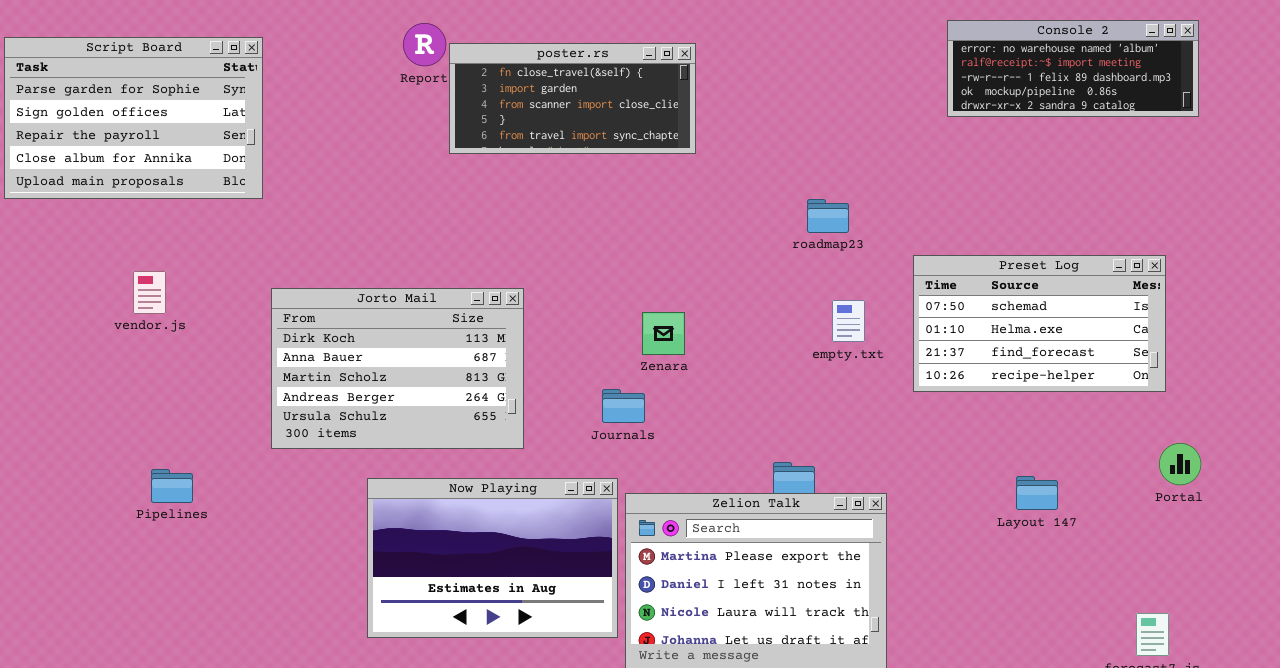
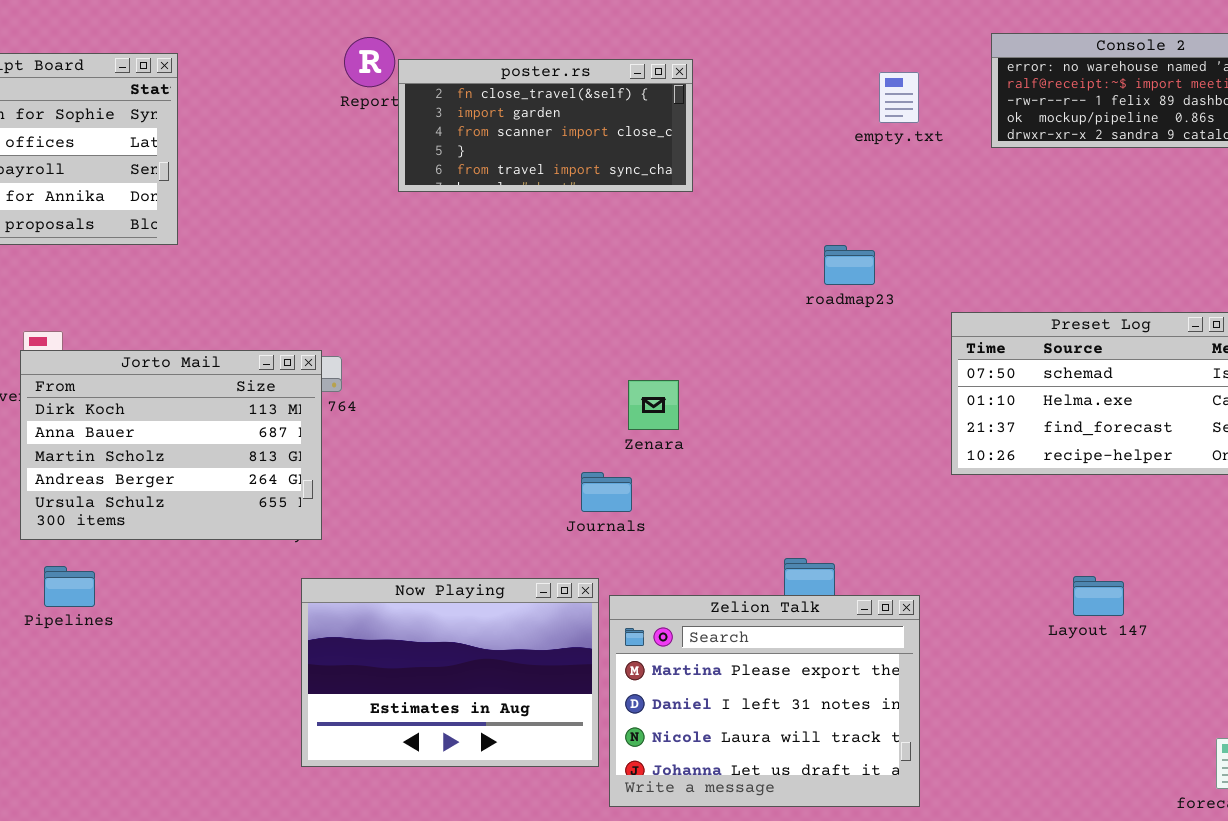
Jorto Mail: [271,288,524,449] -> [20,350,322,540], moved
empty.txt: [832,300,865,342] -> [879,72,919,123], moved

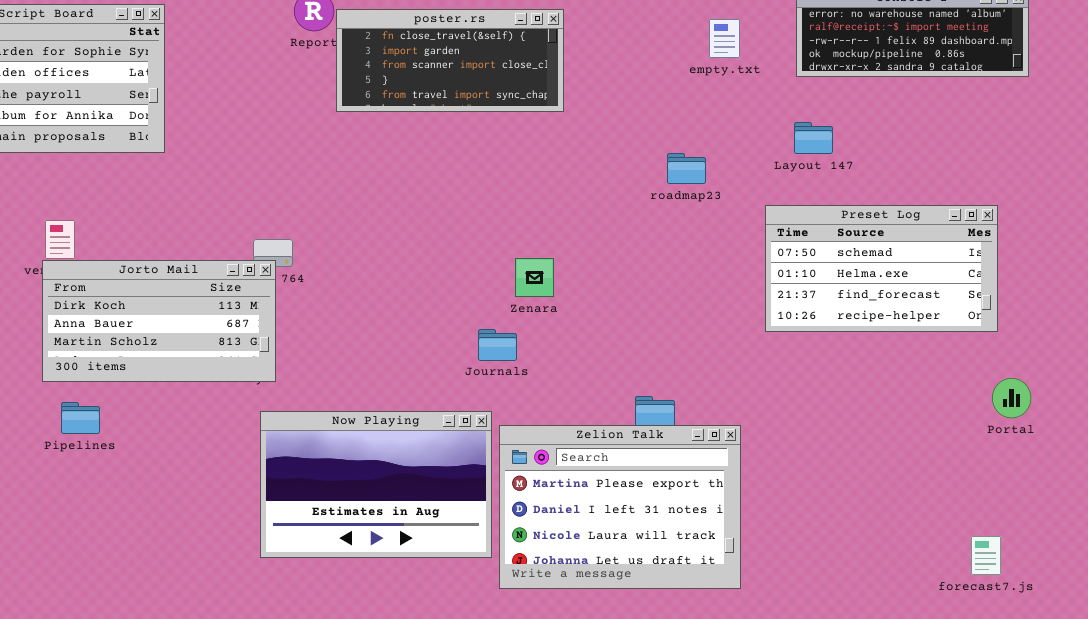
Jorto Mail: [20,350,322,540] -> [42,260,276,382], resized
Layout 147: [1073,576,1124,616] -> [794,122,833,154], moved

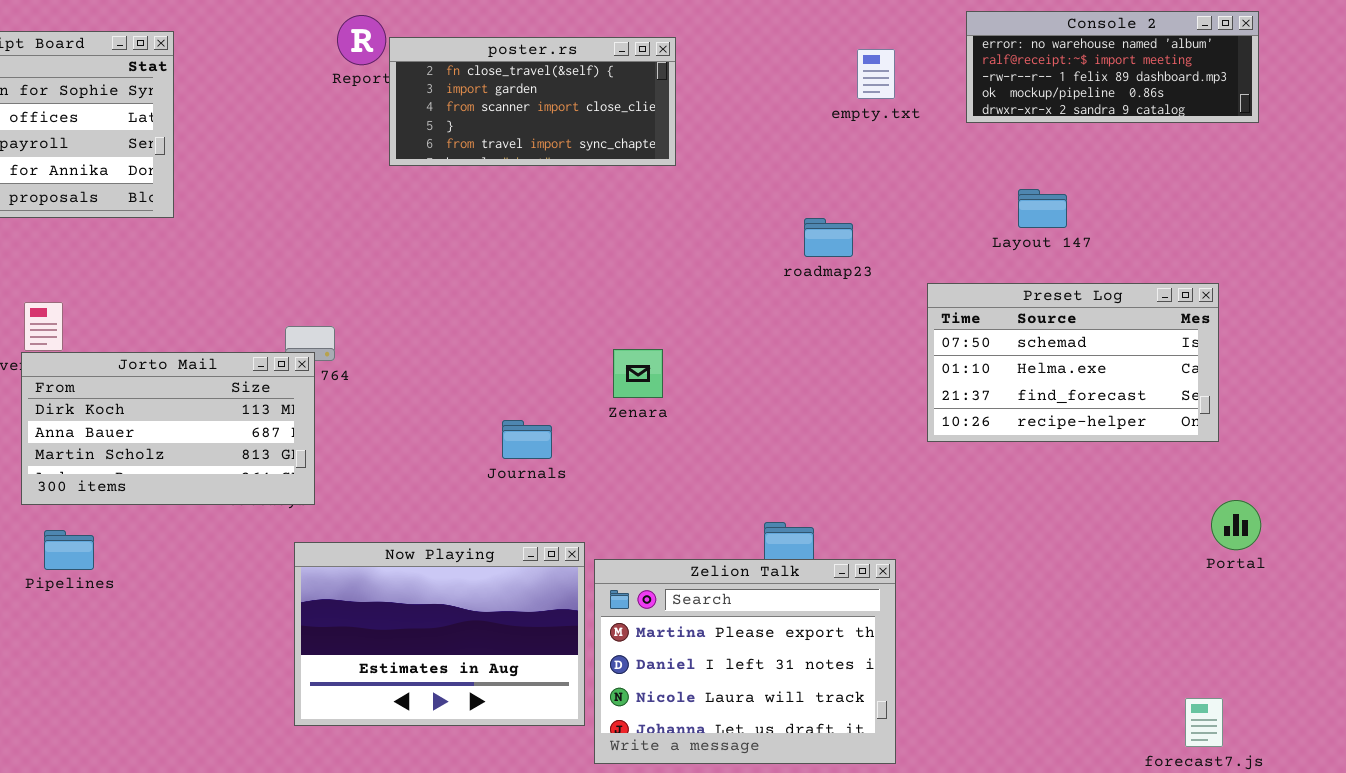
Layout 147: [794,122,833,154] -> [1018,189,1067,228], moved
Journals: [478,329,517,361] -> [502,420,552,459], moved

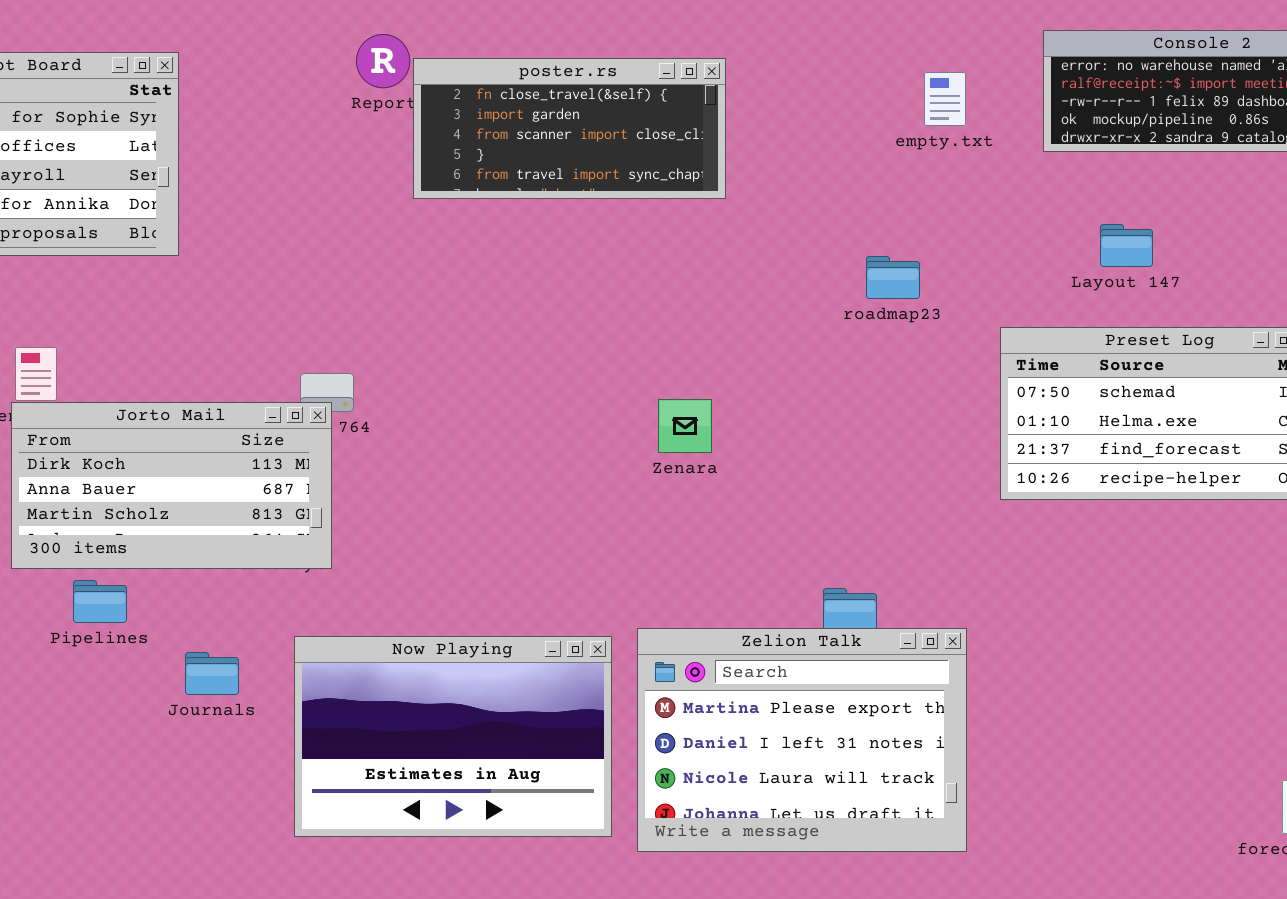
Journals: [502,420,552,459] -> [185,652,239,695], moved
Pipelines: [44,530,94,570] -> [73,580,127,623], moved
Now Playing: [294,542,585,726] -> [294,636,612,837], moved

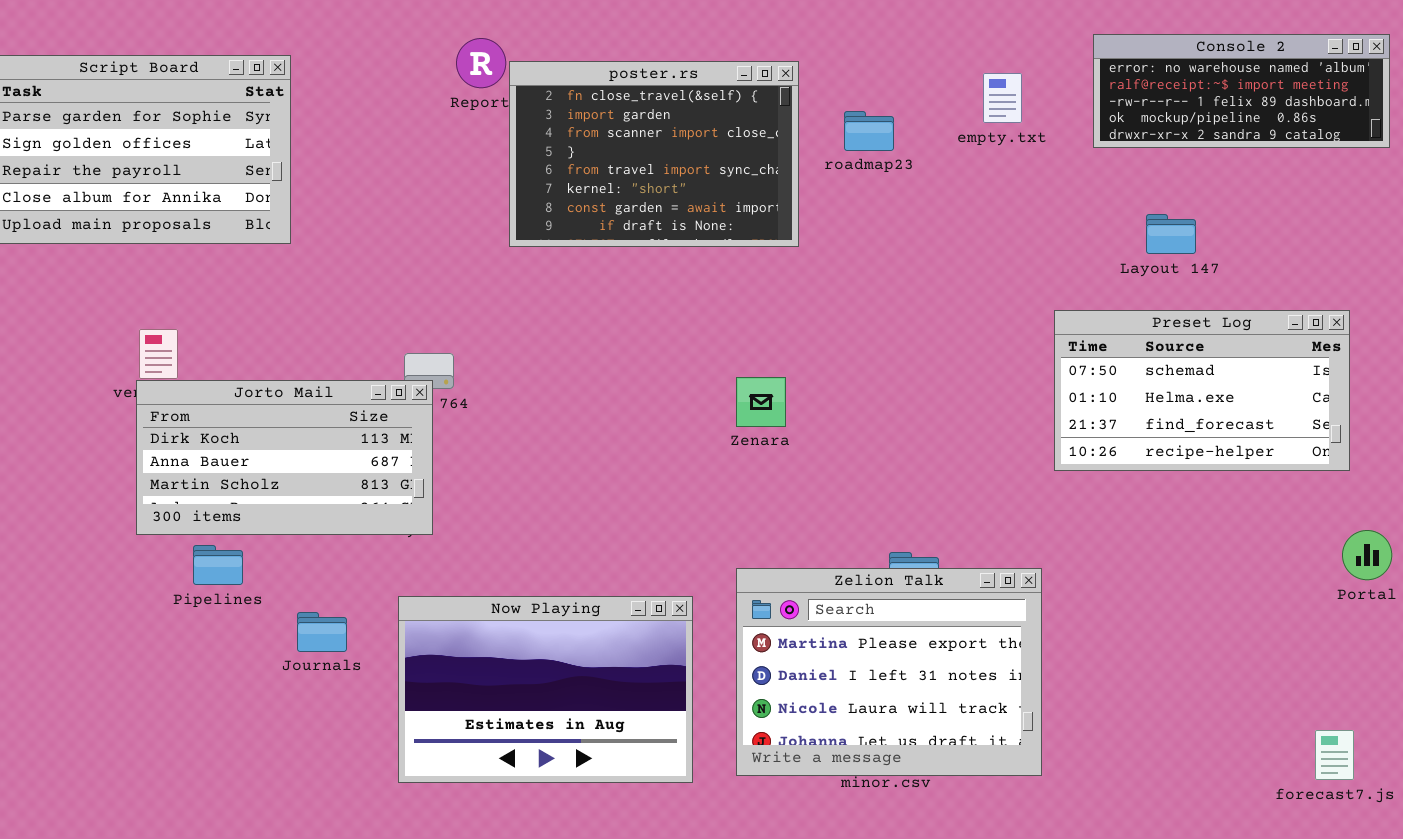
poster.rs: [413,58,726,199] -> [509,61,799,247], resized
roadmap23: [866,256,920,299] -> [844,111,894,151], moved
Zelion Talk: [637,628,967,852] -> [736,568,1042,776], moved

